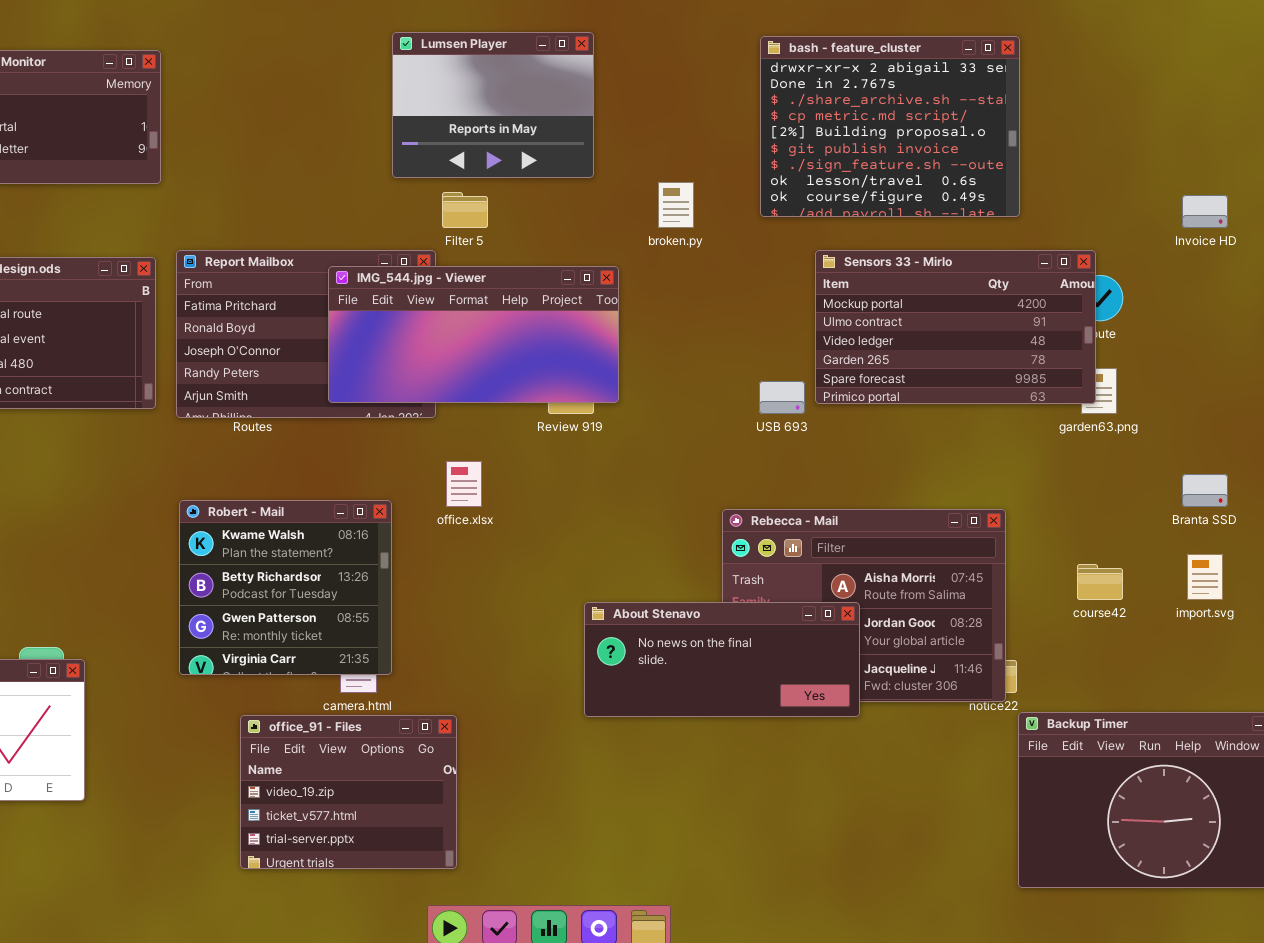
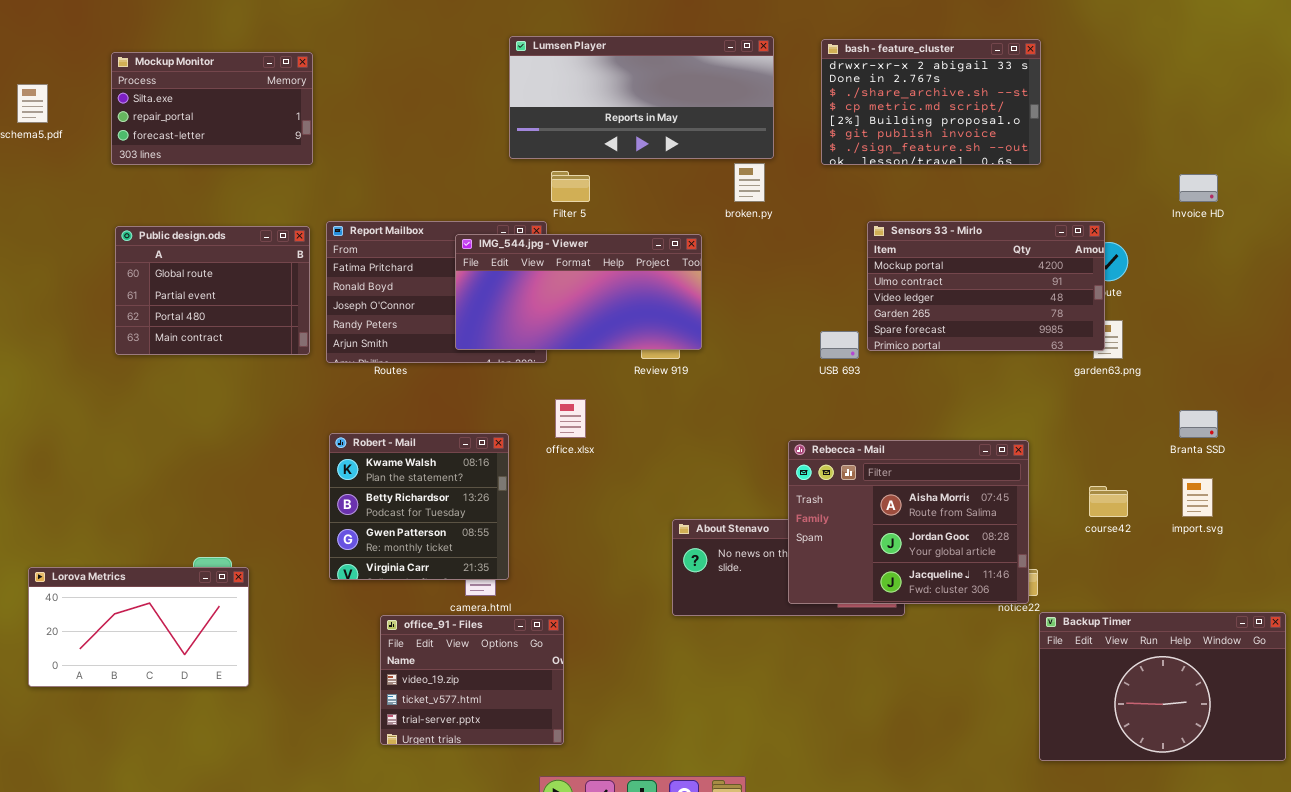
Lumsen Player: [392,32,594,178] -> [509,36,774,159], resized
bash - feature_cluster: [760,36,1020,217] -> [821,39,1041,165], resized
Rebecca - Mail: [722,509,1006,702] -> [788,440,1029,604], raised

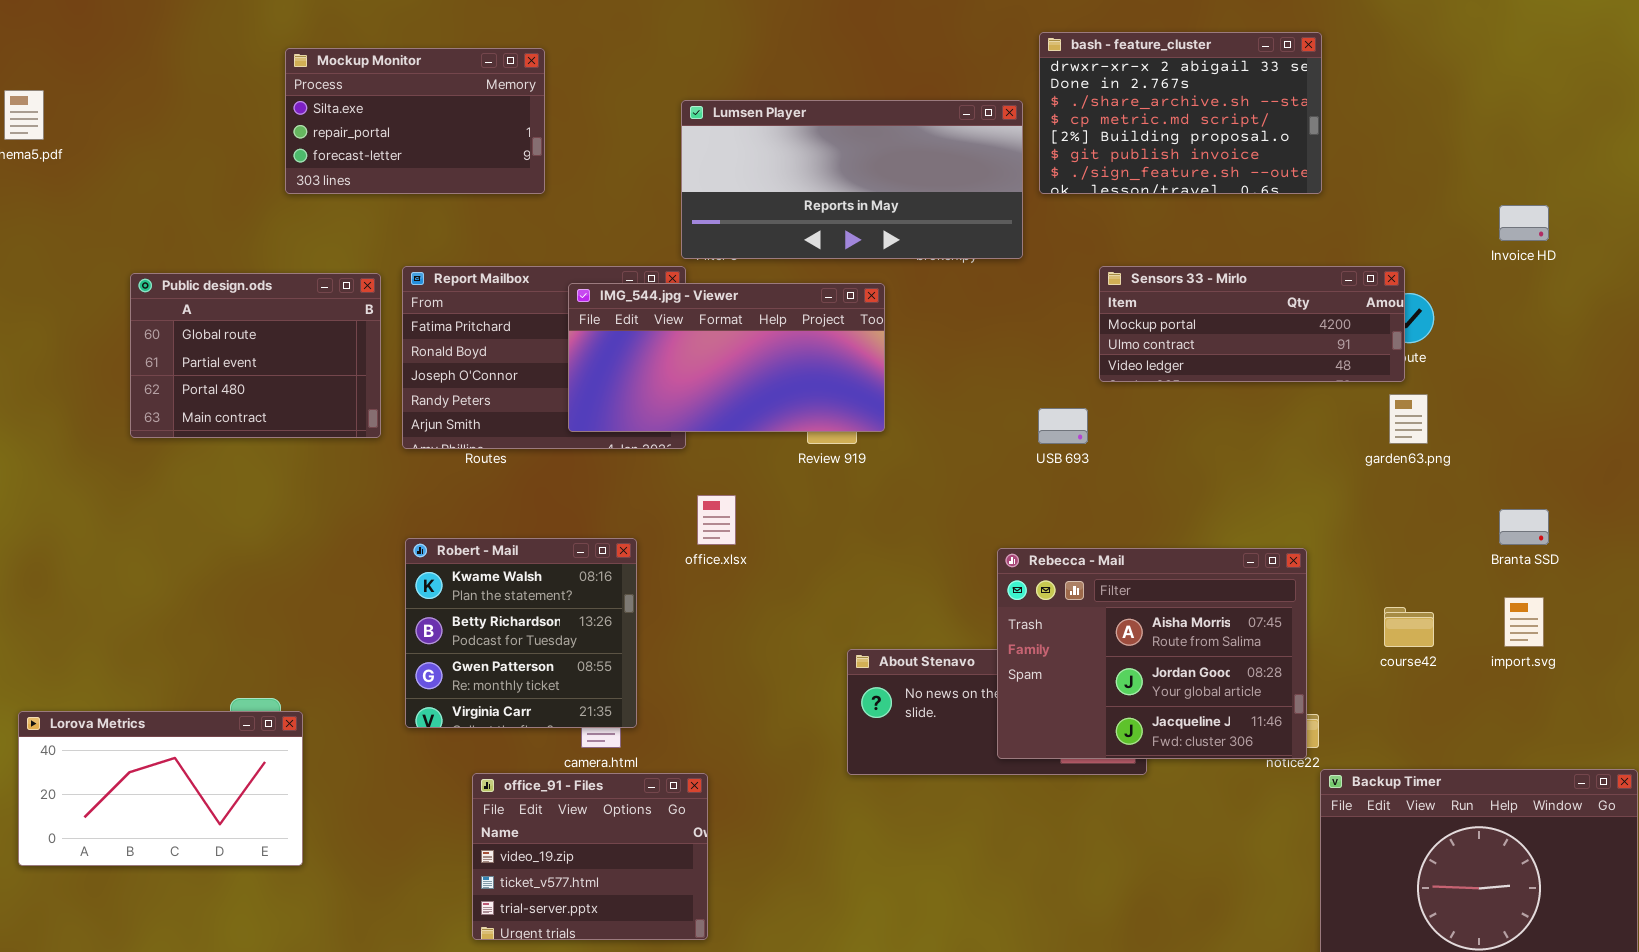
Lumsen Player: [509,36,774,159] -> [681,100,1023,259], moved
Mockup Monitor: [111,52,313,165] -> [285,48,545,194], moved
Sensors 33 - Mirlo: [867,221,1105,351] -> [1099,266,1405,382], resized

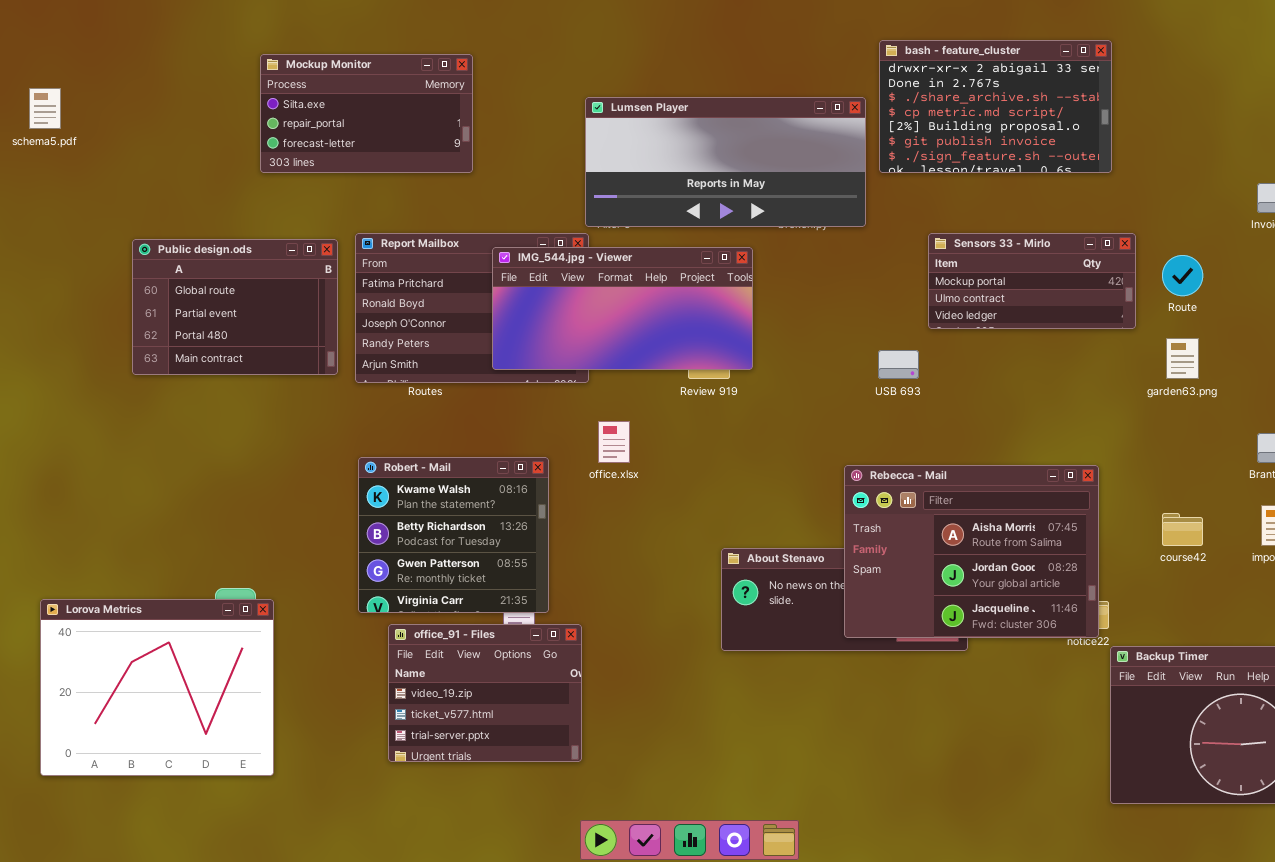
Sensors 33 - Mirlo: [1099,266,1405,382] -> [928,233,1136,329], resized
Lorova Metrics: [18,711,303,866] -> [40,599,274,776], resized
office_91 - Files: [472,773,708,940] -> [388,624,582,762], moved

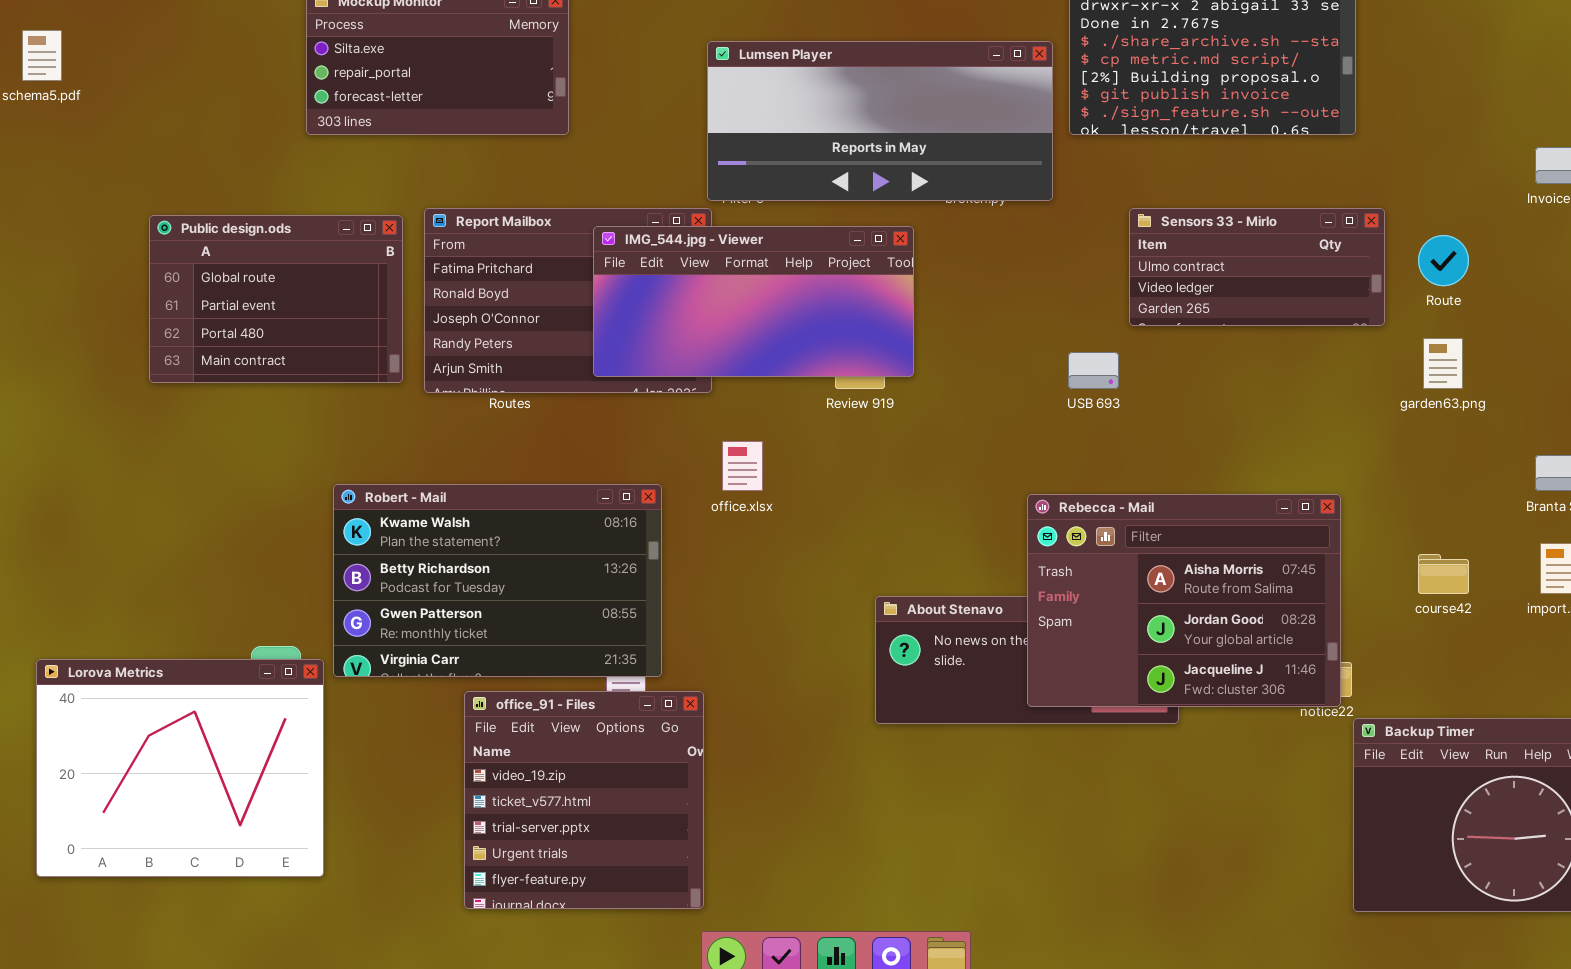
Sensors 33 - Mirlo: [928,233,1136,329] -> [1129,208,1385,326], scrolled down 1 row
Robert - Mail: [358,457,549,613] -> [333,484,662,677], resized
office_91 - Files: [388,624,582,762] -> [464,691,704,909], resized

